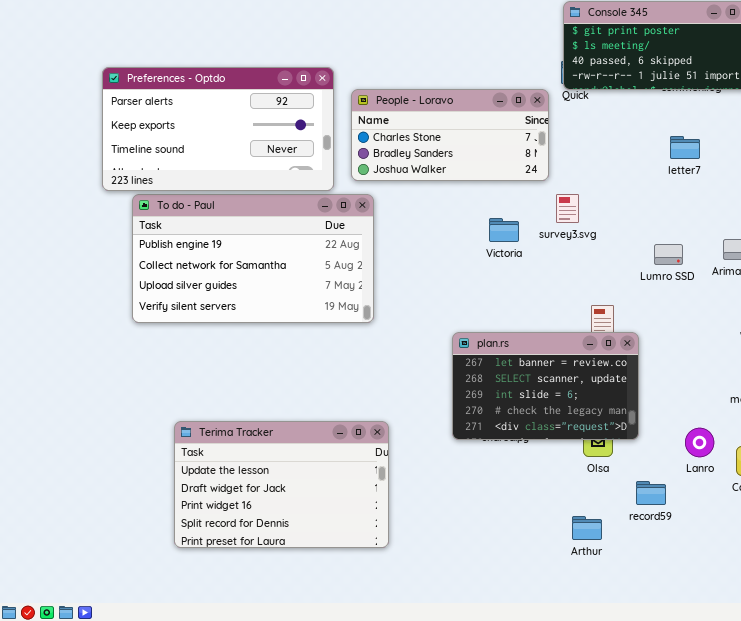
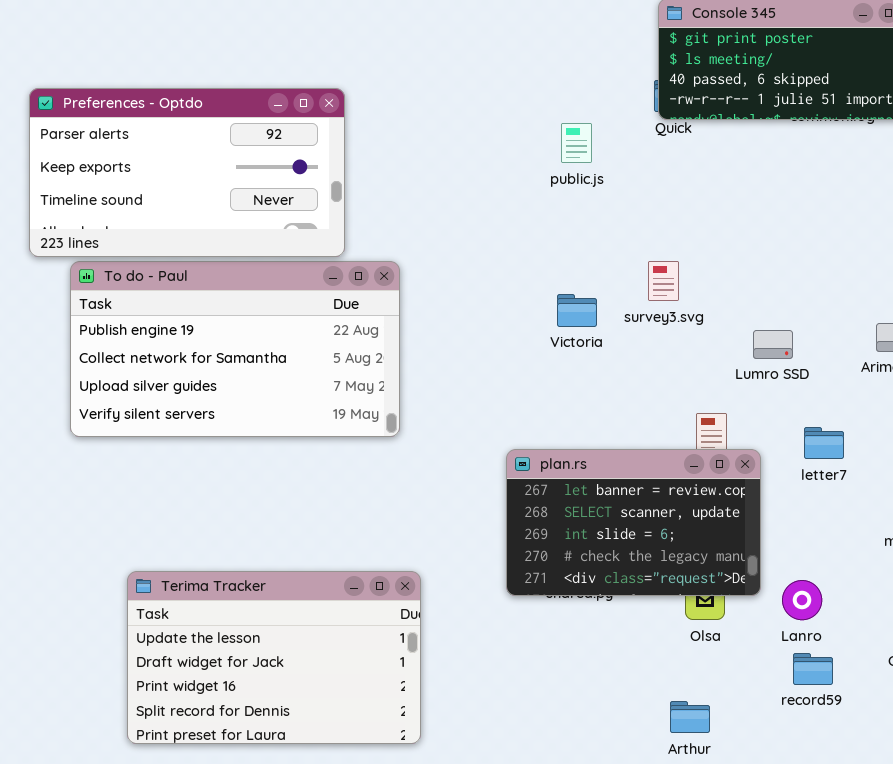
People - Loravo: [351,89,549,181] -> none, closed
letter7: [670,136,700,159] -> [804,427,844,459], moved
Lumro SSD: [654,244,683,265] -> [753,330,793,359], moved
Lanro: [685,428,714,457] -> [782,580,822,620], moved
record59: [636,481,666,505] -> [793,653,833,685], moved

